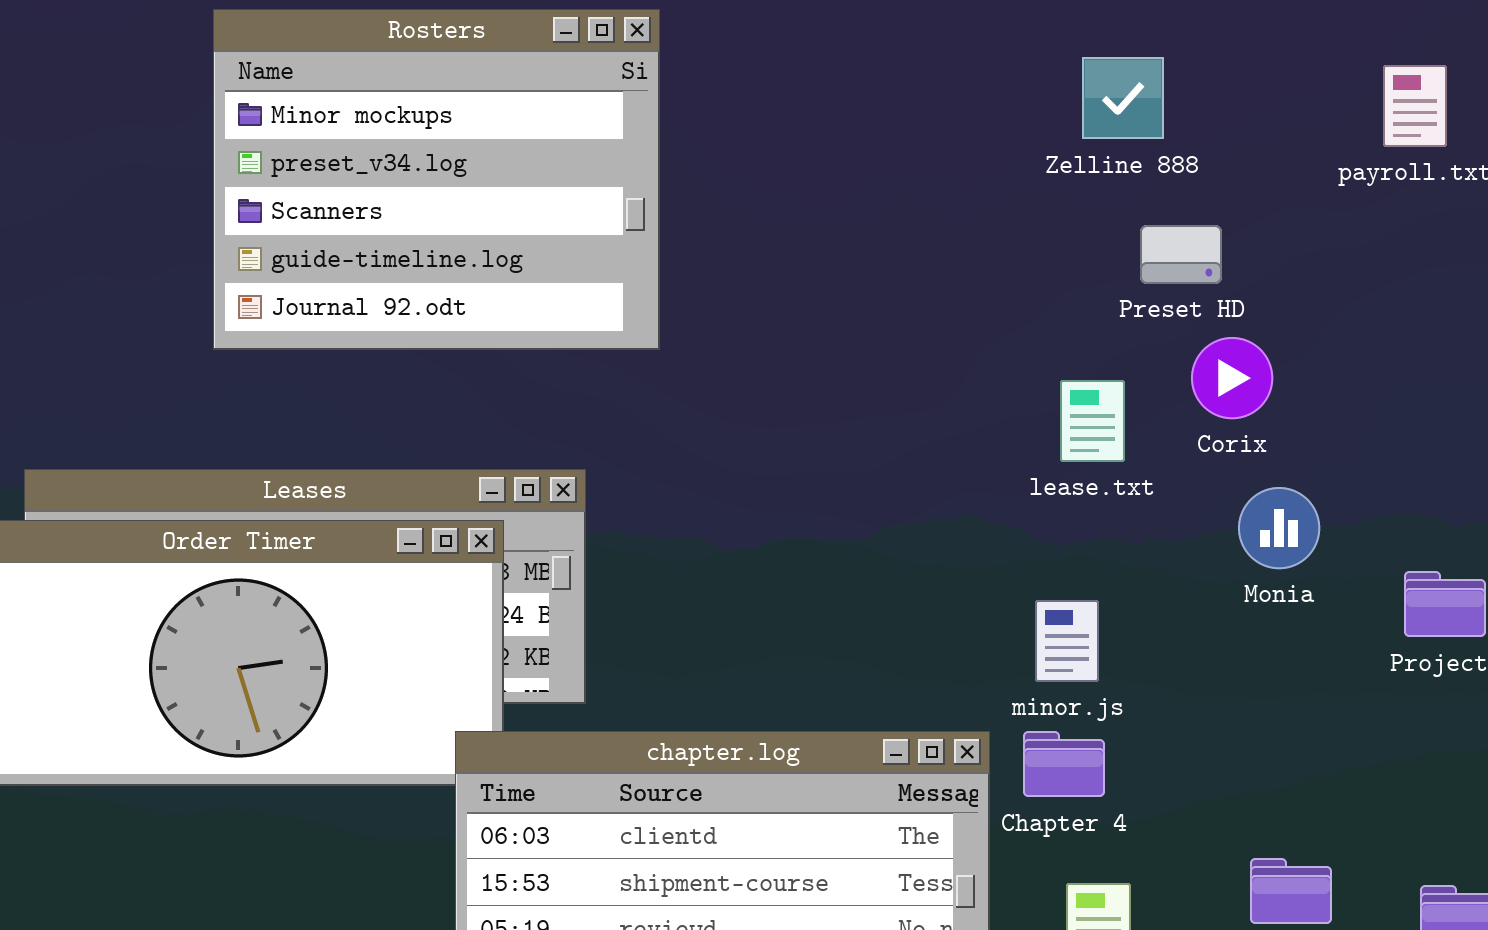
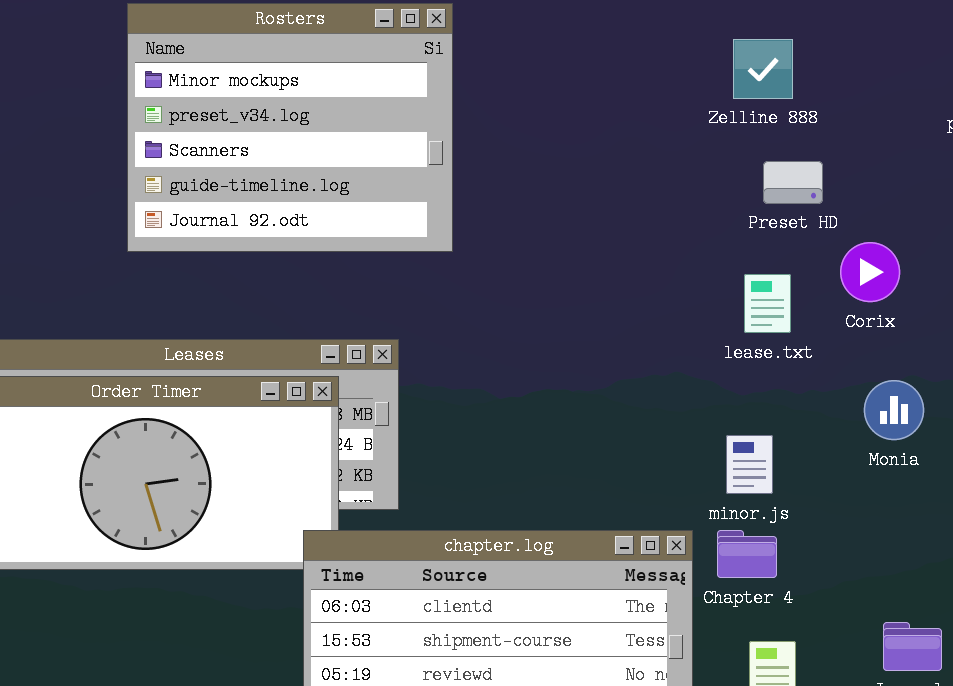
Zelline 888: [1082,57,1164,139] -> [733,39,793,99], moved
Preset HD: [1140,225,1222,284] -> [763,161,823,204], moved
Monia: [1238,487,1320,569] -> [864,380,924,440], moved

